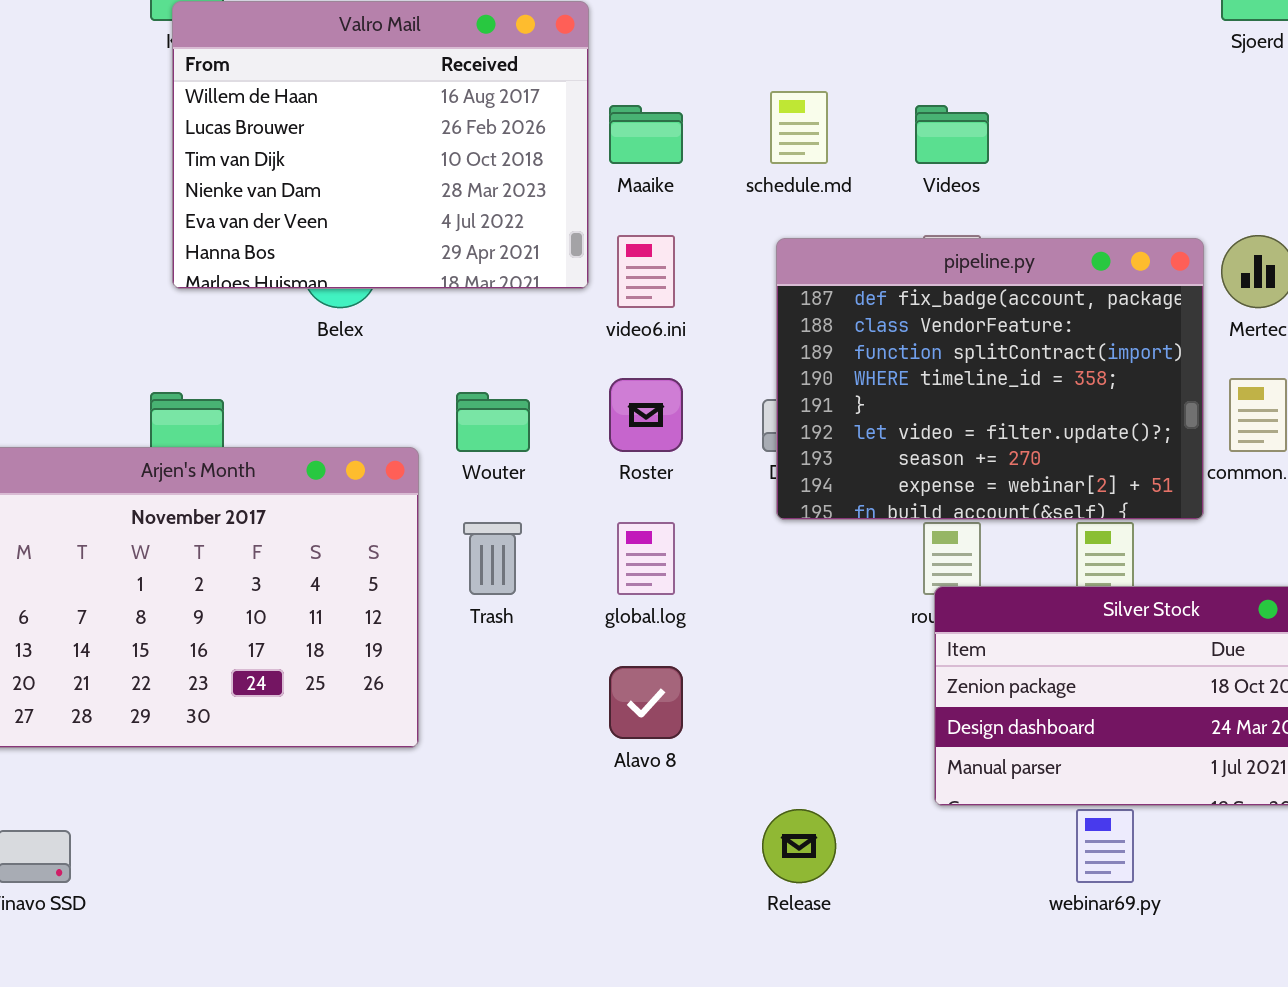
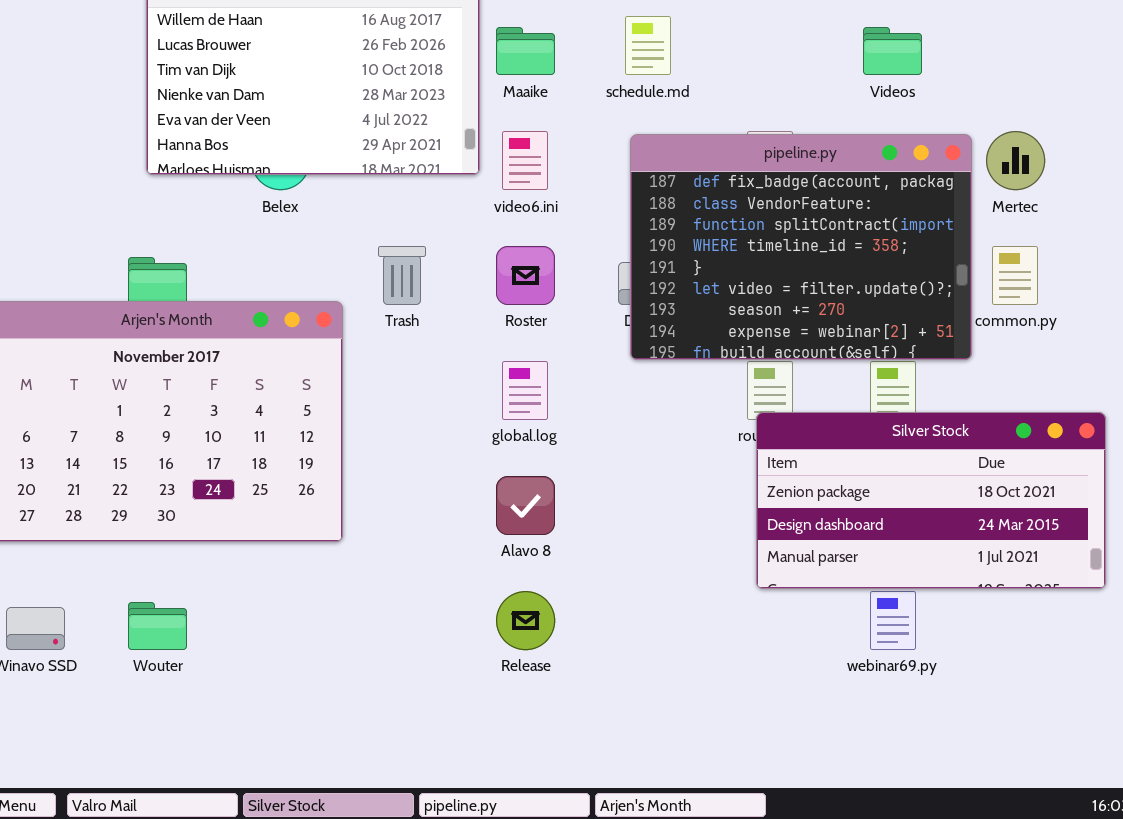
Videos: [915,105,989,164] -> [863,27,922,75], moved
Wouter: [456,392,530,452] -> [128,602,187,650], moved
Trash: [463,522,522,595] -> [378,246,426,305], moved
Release: [762,809,836,883] -> [496,591,555,650], moved

